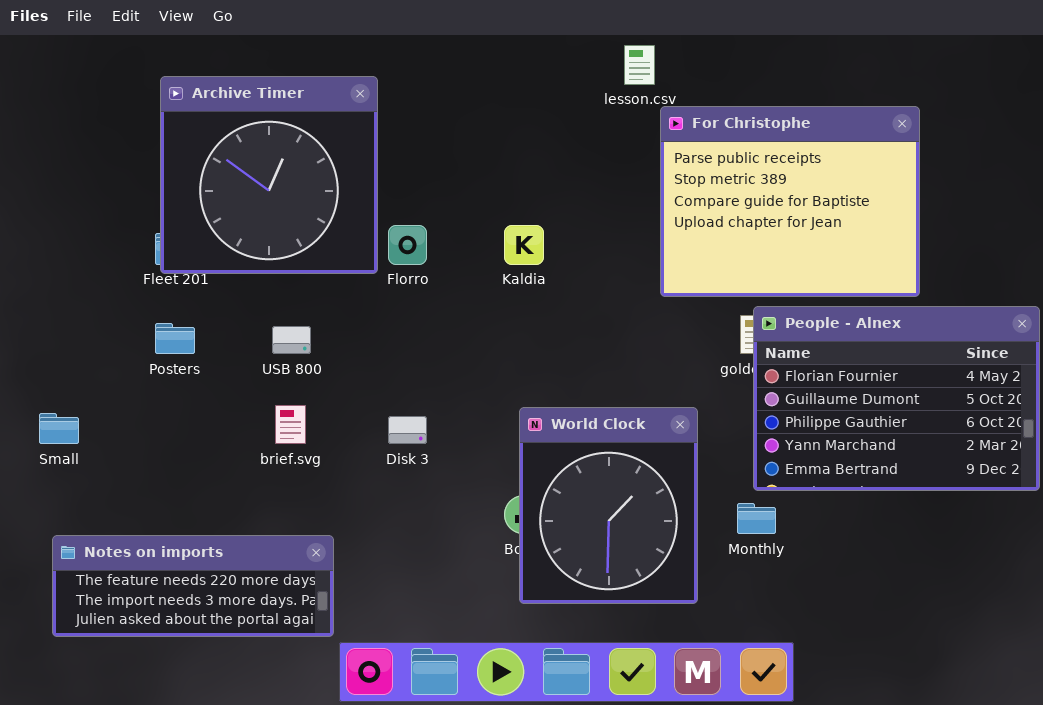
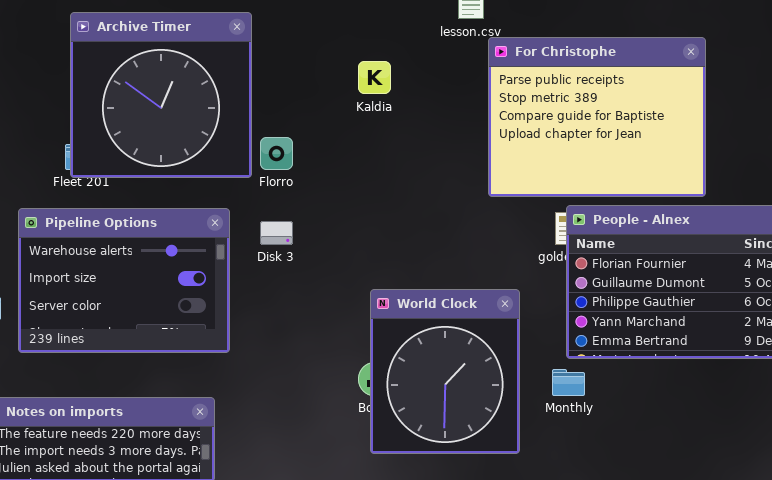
Kaldia: [504,225,544,265] -> [358,61,391,94], moved
Pipeline Options: none -> [18,208,230,353], opened
Disk 3: [388,416,427,444] -> [260,221,293,245], moved

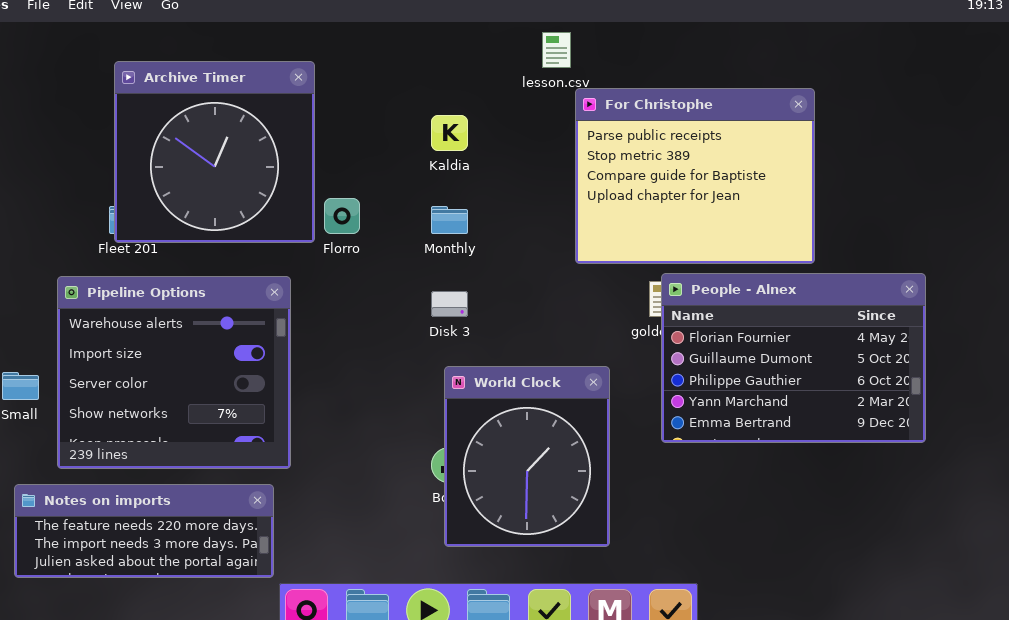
Pipeline Options: [18,208,230,353] -> [57,276,291,469], resized
Disk 3: [260,221,293,245] -> [431,291,468,317], moved
Monthly: [552,369,585,396] -> [431,206,468,234], moved

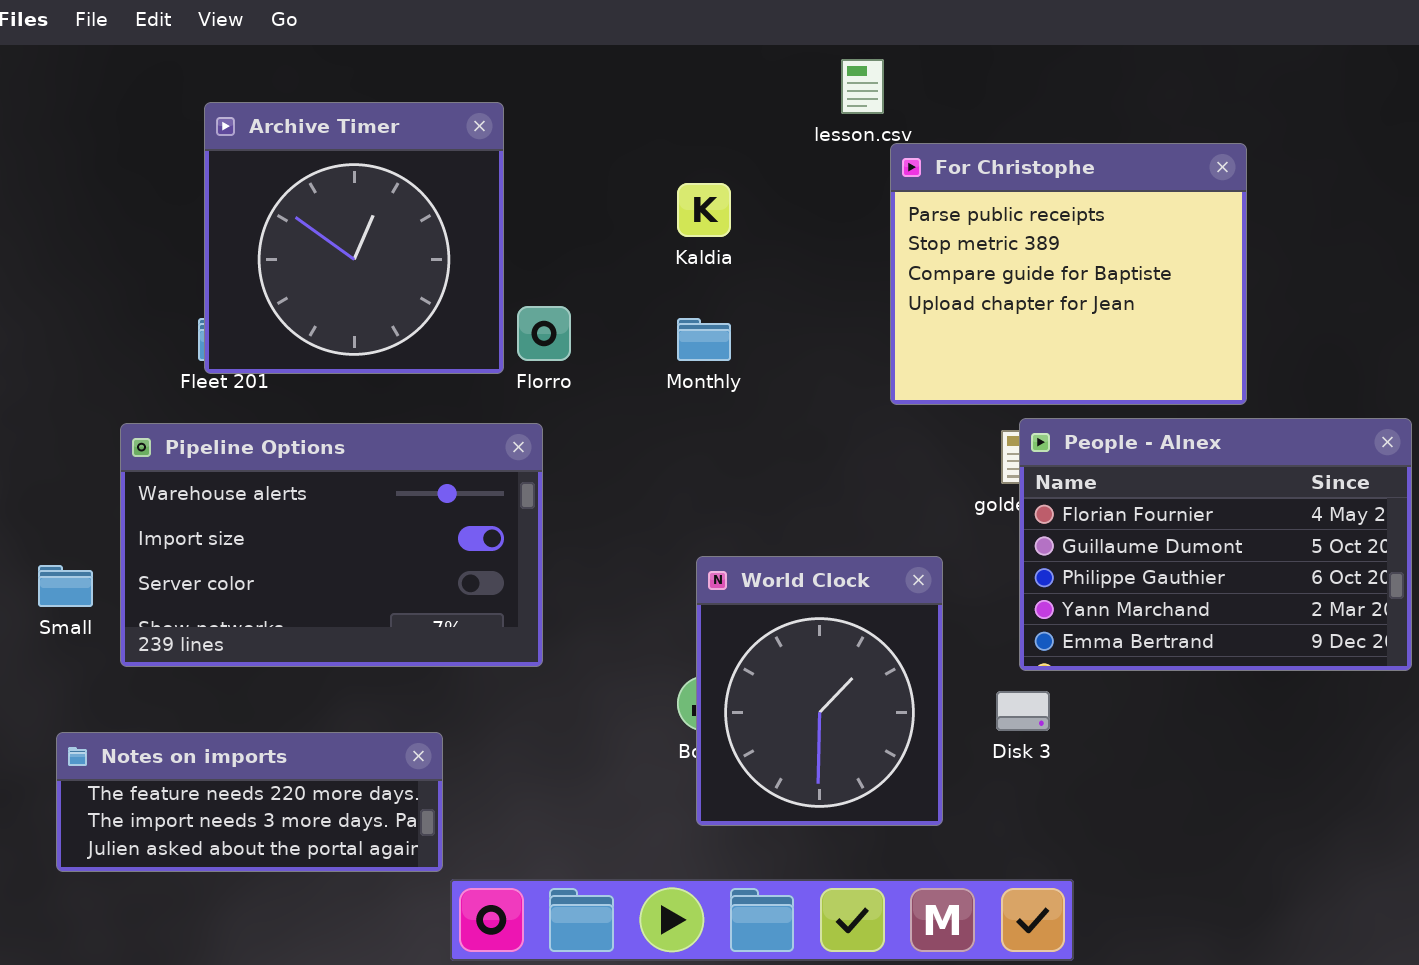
Pipeline Options: [57,276,291,469] -> [120,423,543,667], resized
Disk 3: [431,291,468,317] -> [996,691,1050,731], moved

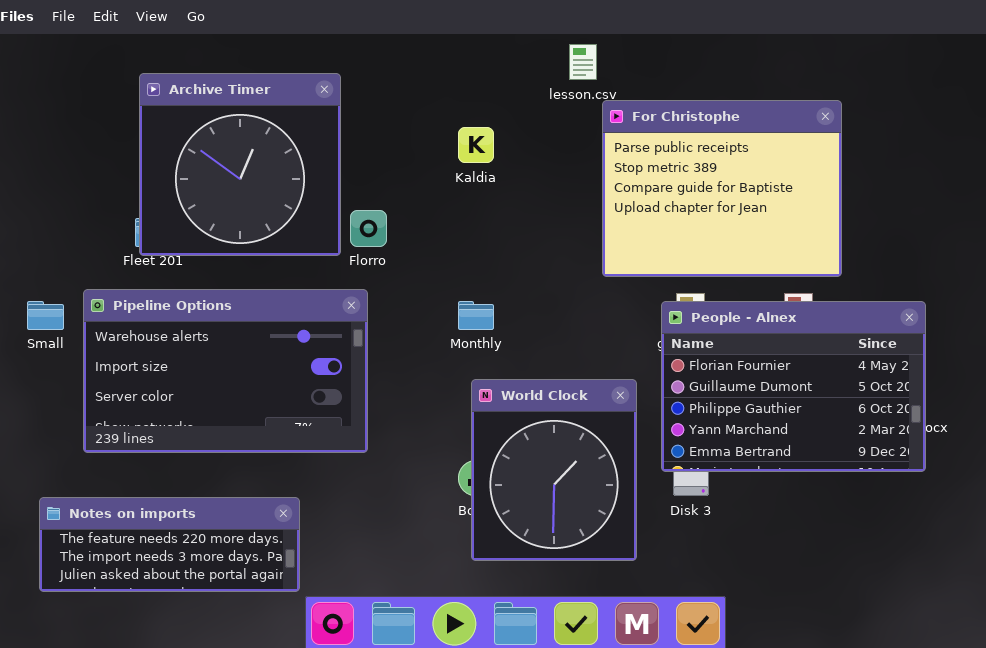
Monthly: [677,318,731,361] -> [458,301,494,330], moved
People - Alnex: [1019,418,1412,671] -> [661,301,926,472], moved
Small: [38,565,93,607] -> [27,301,64,330], moved

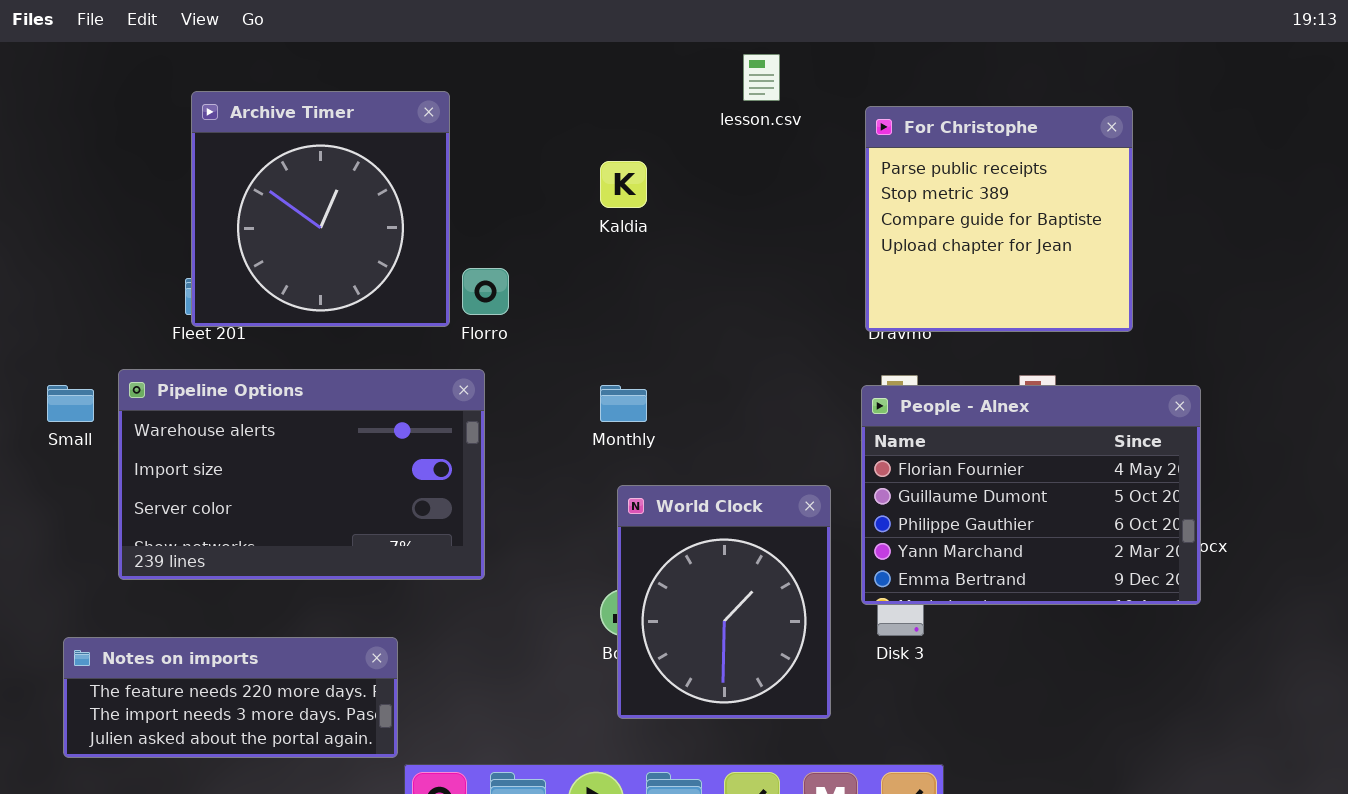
For Christophe: [602,100,842,277] -> [865,106,1133,332], moved, resized

